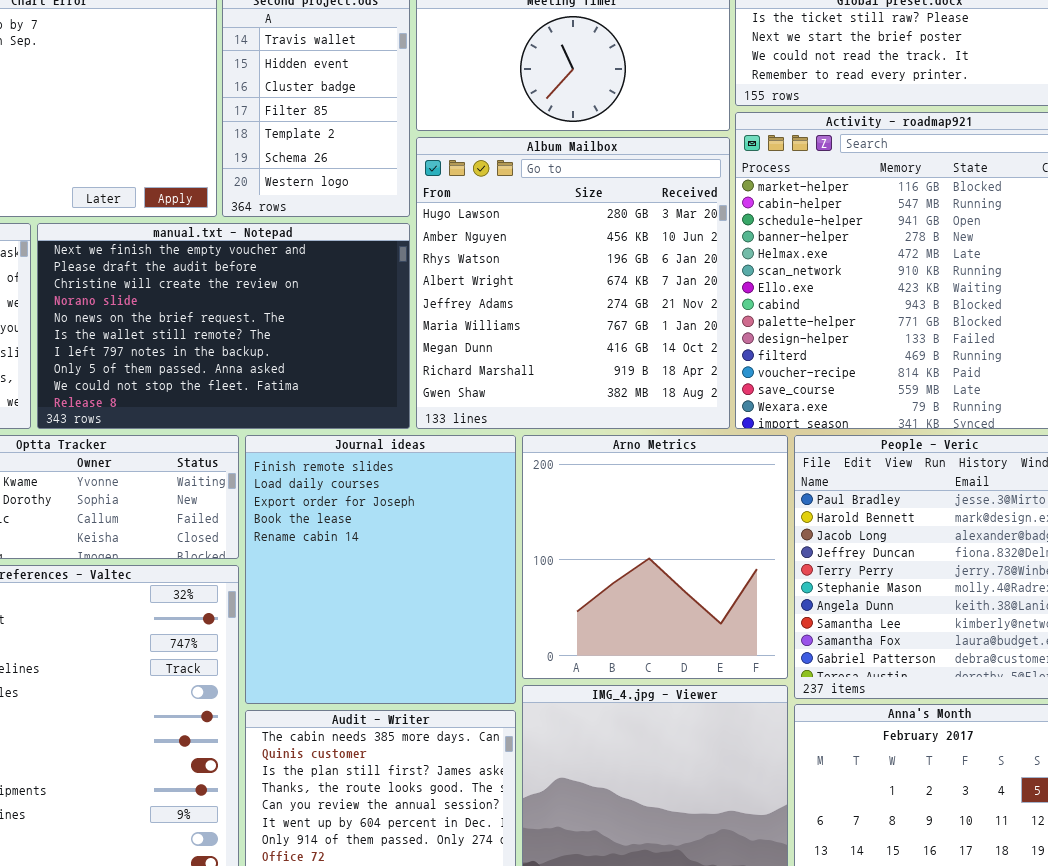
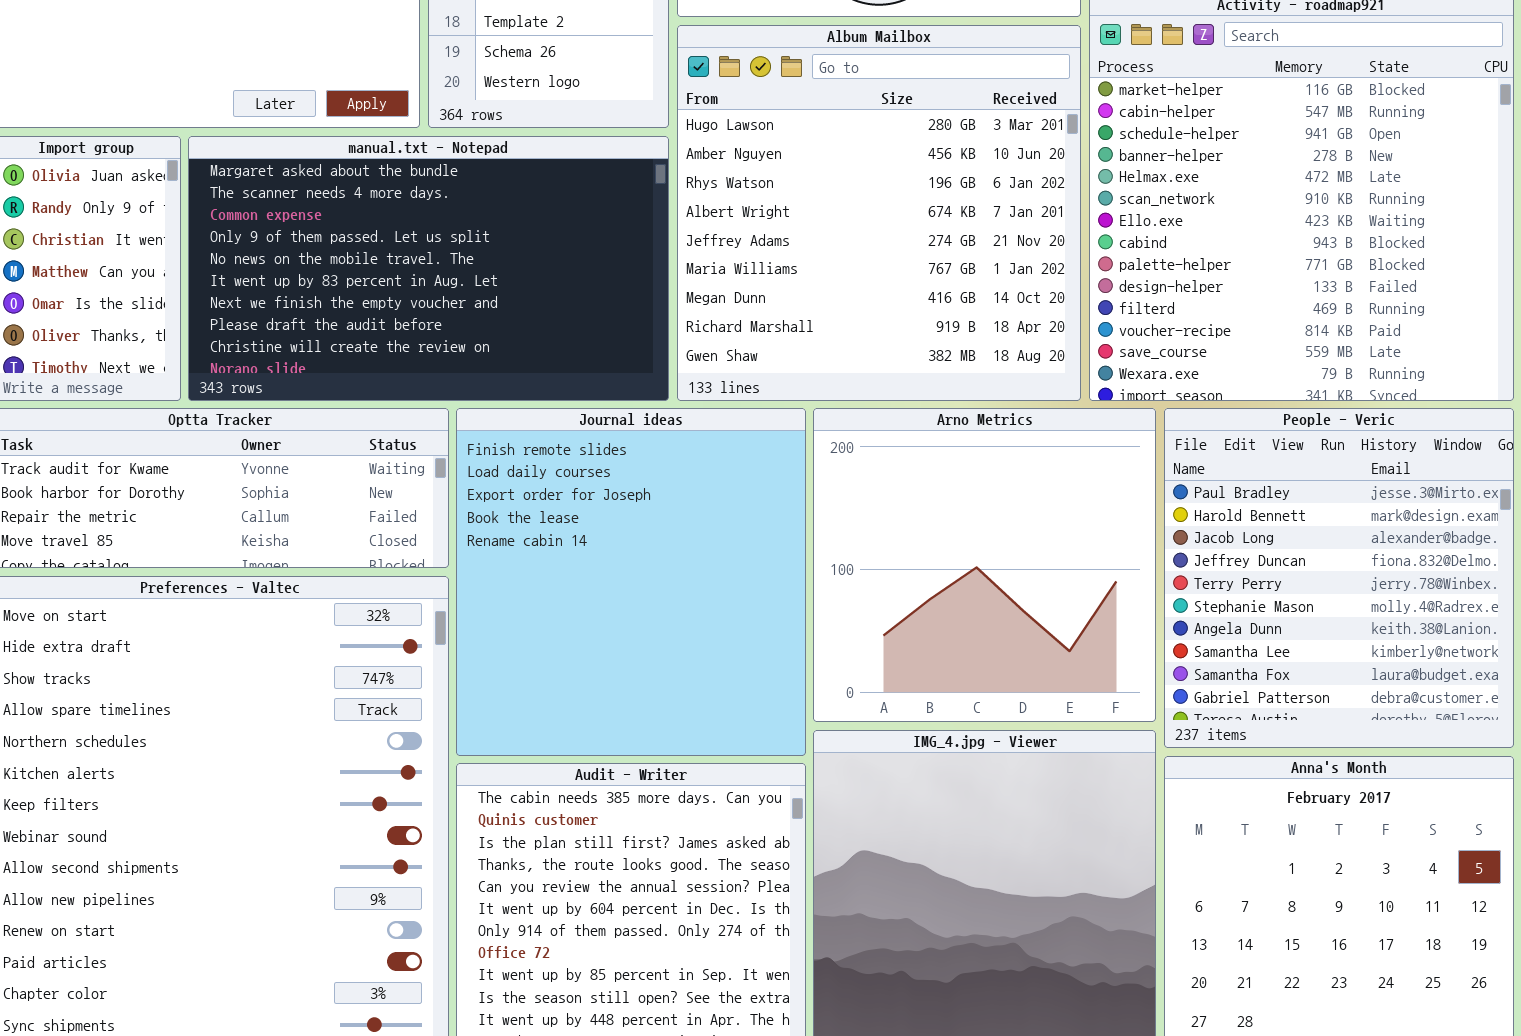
manual.txt - Notepad: [37,223,410,429] -> [188,136,669,401], scrolled up 6 rows

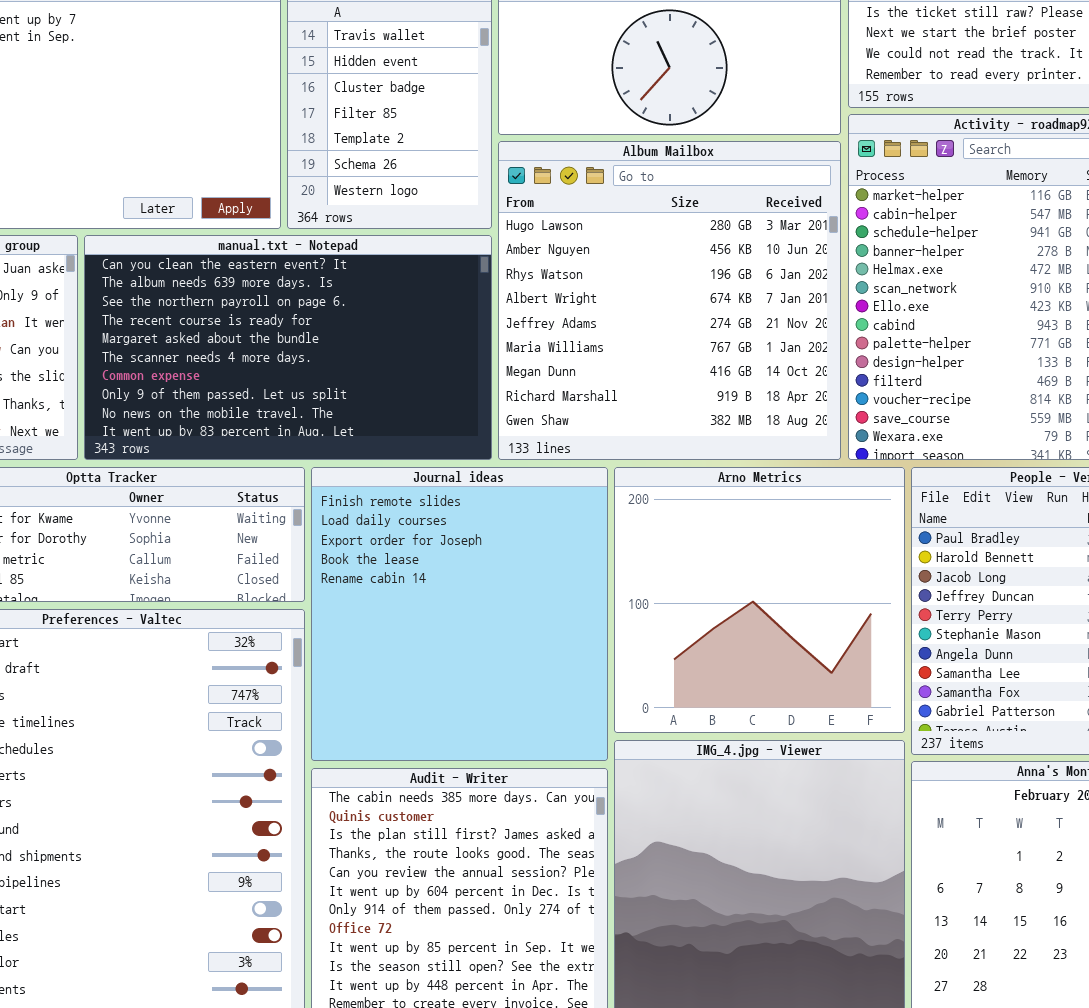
manual.txt - Notepad: [188,136,669,401] -> [84,235,492,460], scrolled up 4 rows

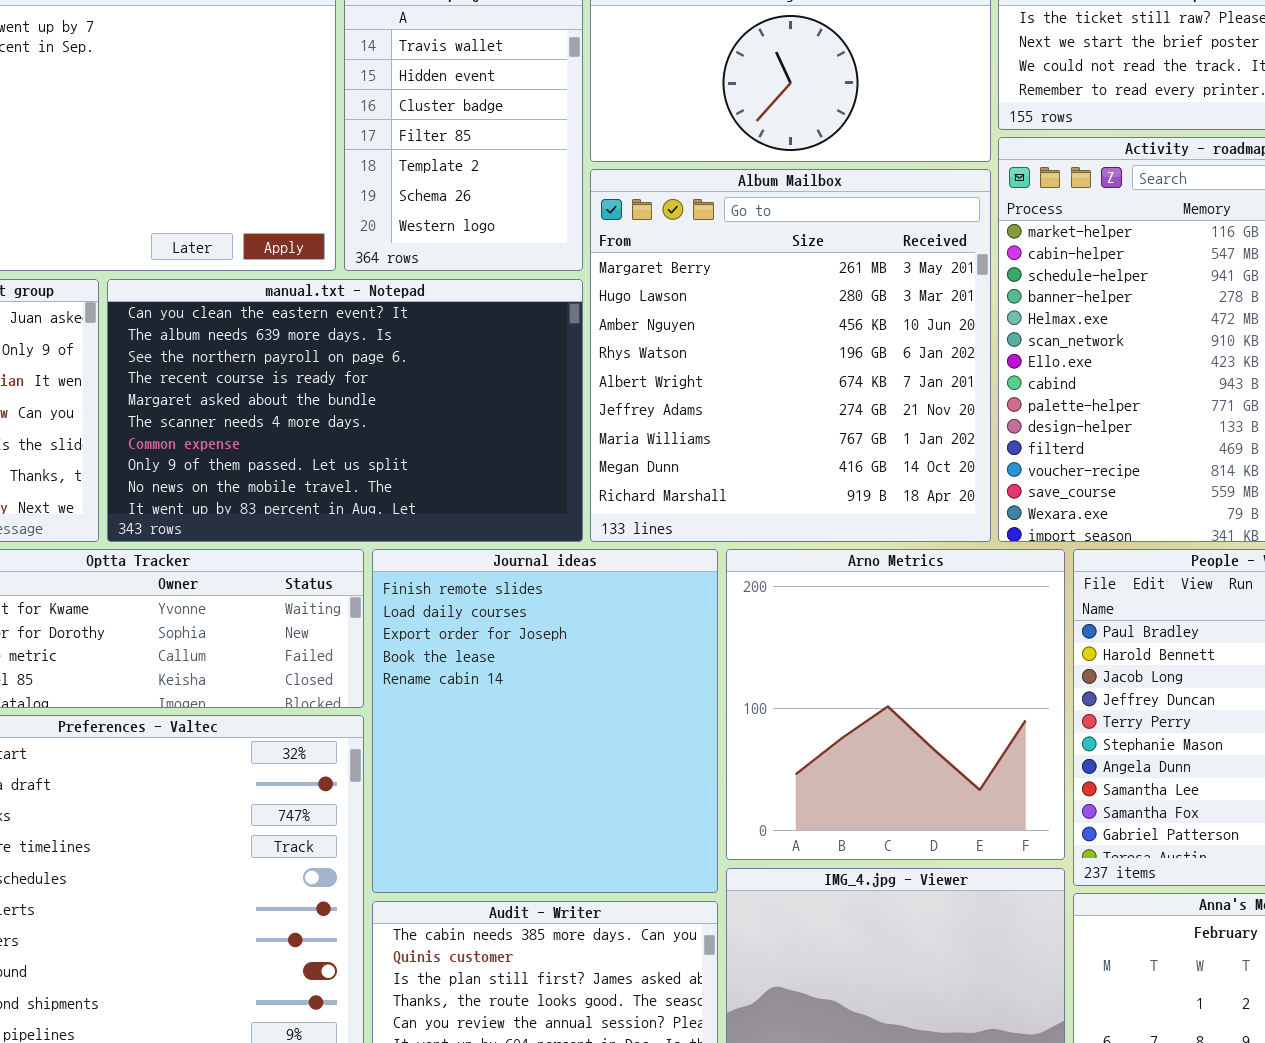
Album Mailbox: [498,141,841,460] -> [590,169,991,542], scrolled up 1 row

